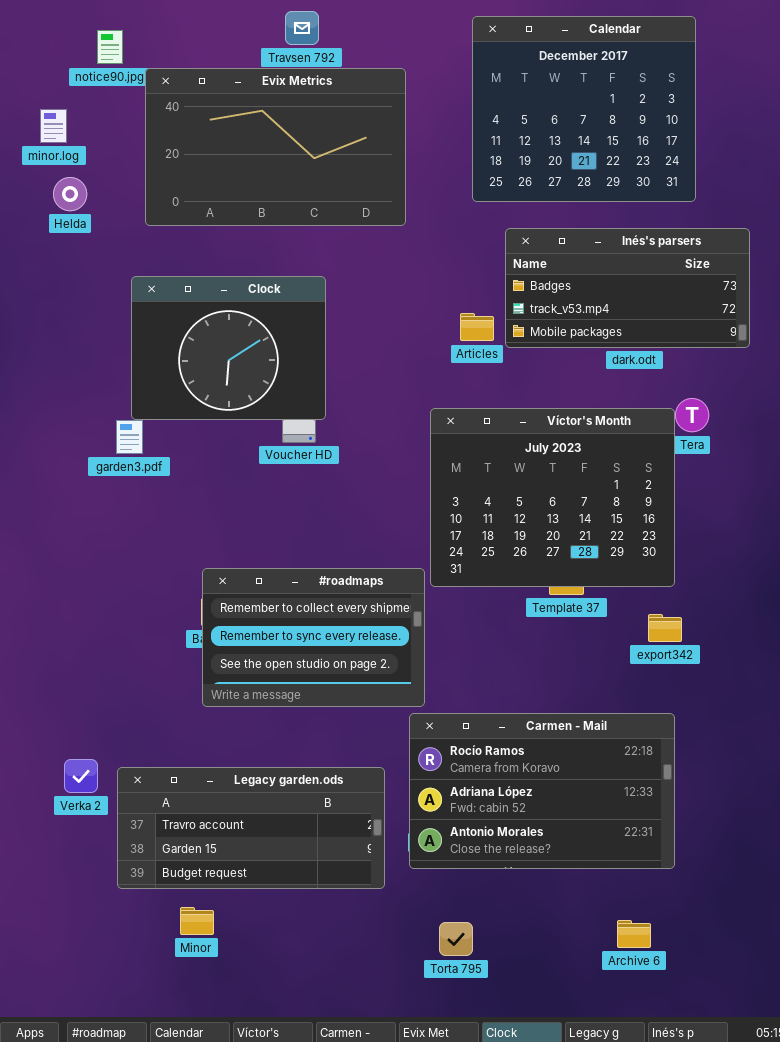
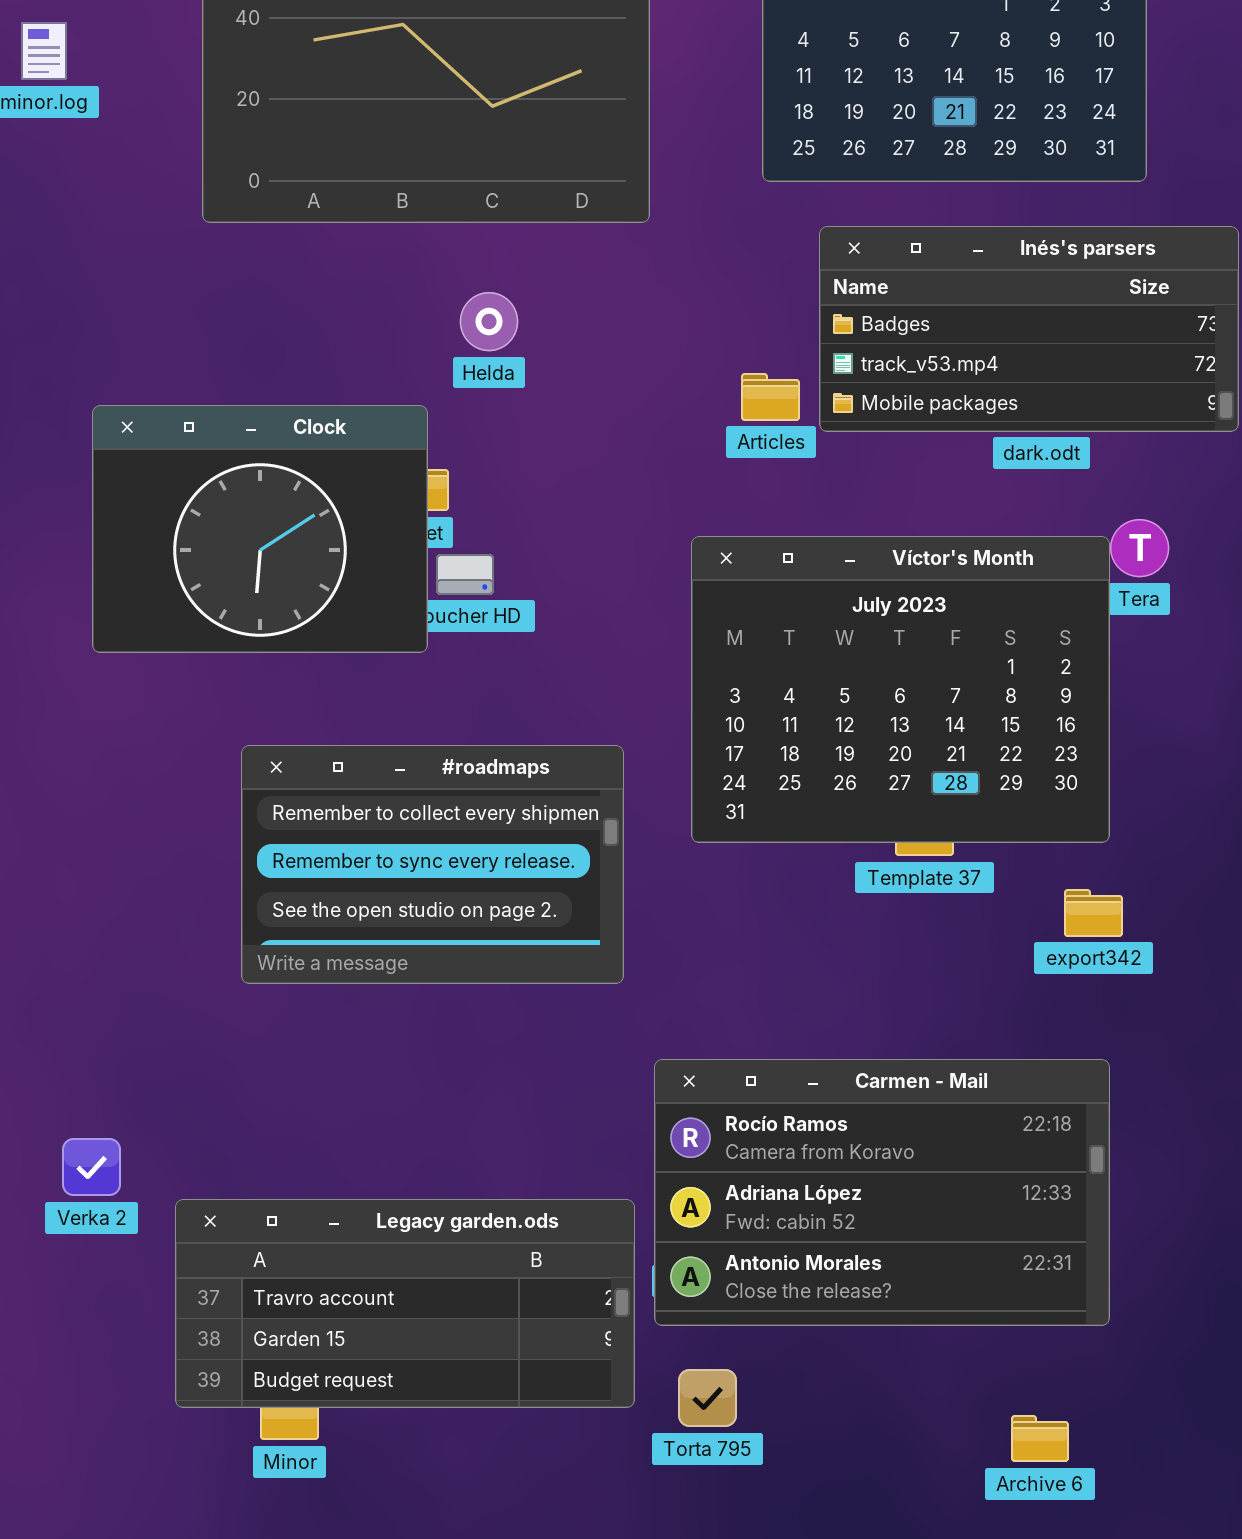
Helda: [53,177,87,211] -> [460,292,518,351], moved
Clock: [131,276,326,420] -> [92,405,428,653], moved
#roadmaps: [202,568,425,707] -> [241,745,624,984], moved
Legacy garden.ods: [117,767,385,889] -> [175,1199,635,1408], moved
Torta 795: [439,922,473,956] -> [678,1369,737,1427], moved

